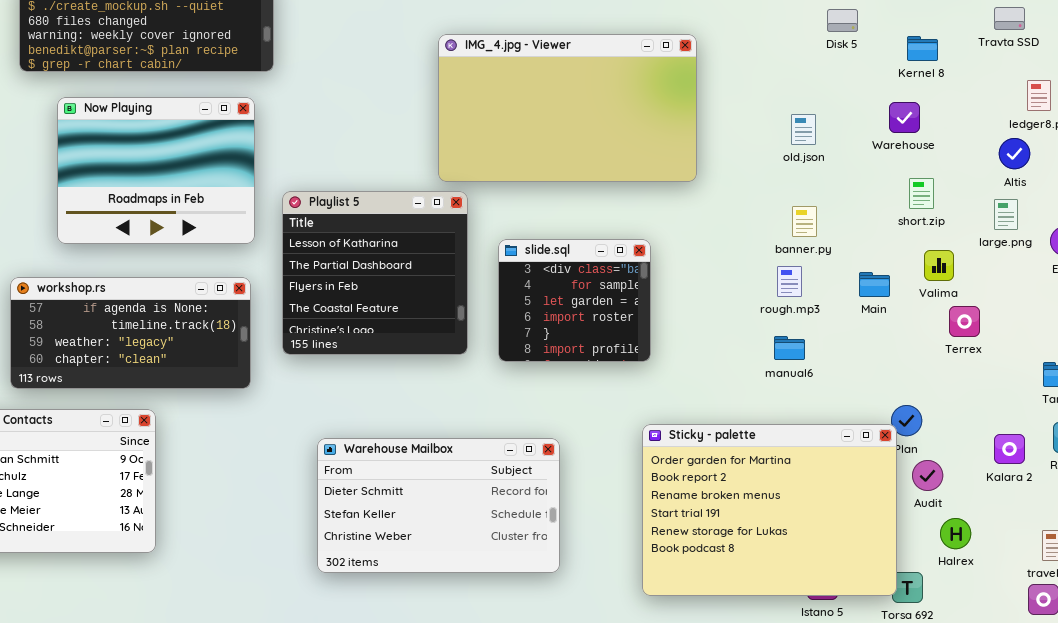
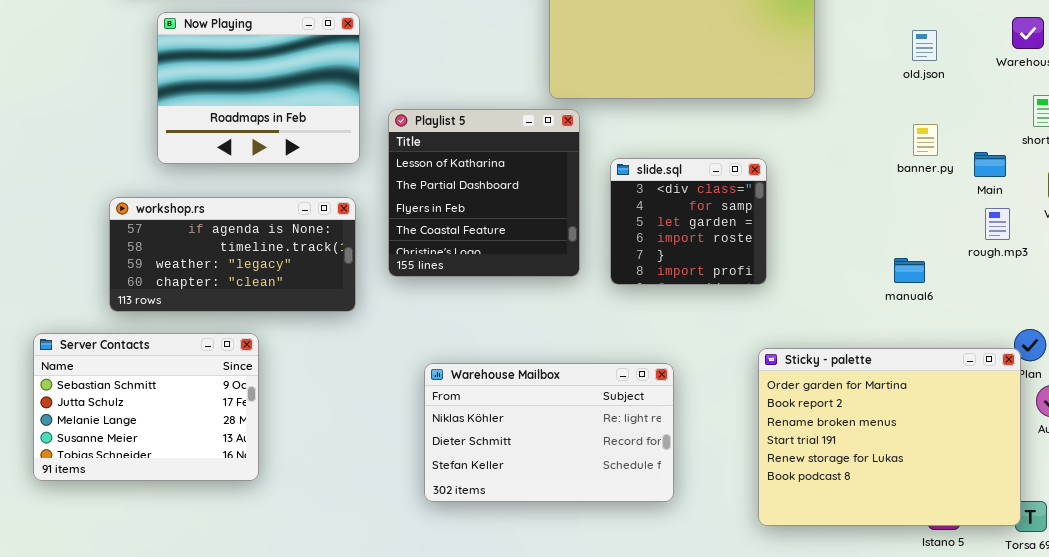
rough.mp3: [777,266,802,297] -> [985,208,1010,240], moved
Main: [859,272,890,297] -> [974,152,1006,177], moved
Warehouse Mailbox: [317,438,560,573] -> [424,363,674,502], scrolled up 1 row

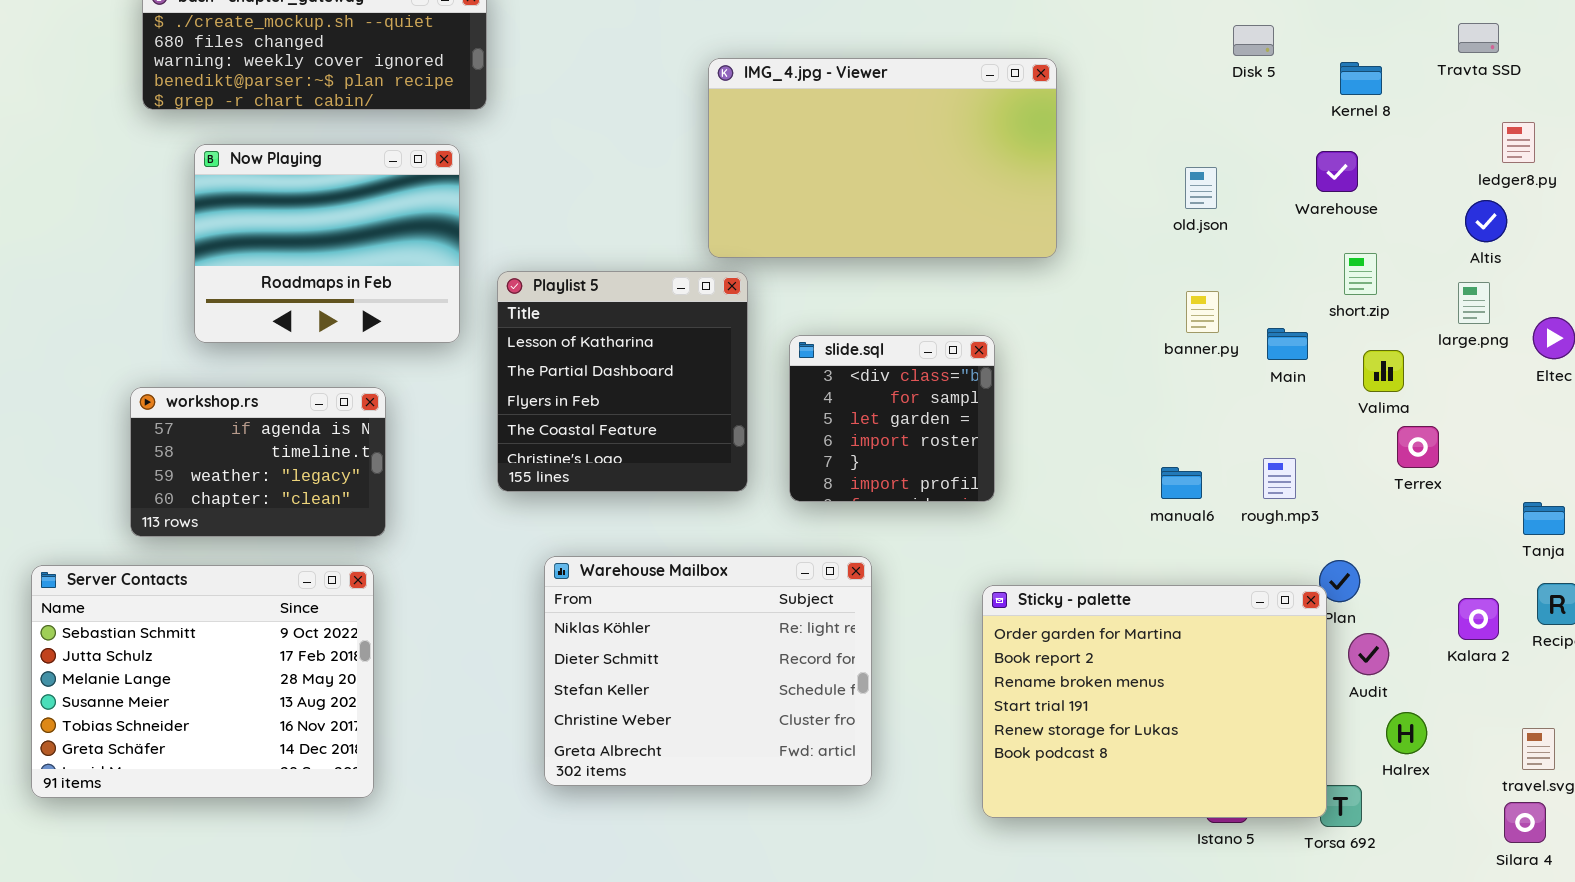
workshop.rs: [109,197,356,312] -> [130,387,386,537], resized
rough.mp3: [985,208,1010,240] -> [1263,458,1296,499], moved
Server Contacts: [33,333,259,481] -> [31,565,374,798], resized
Warehouse Mailbox: [424,363,674,502] -> [544,556,872,786], resized

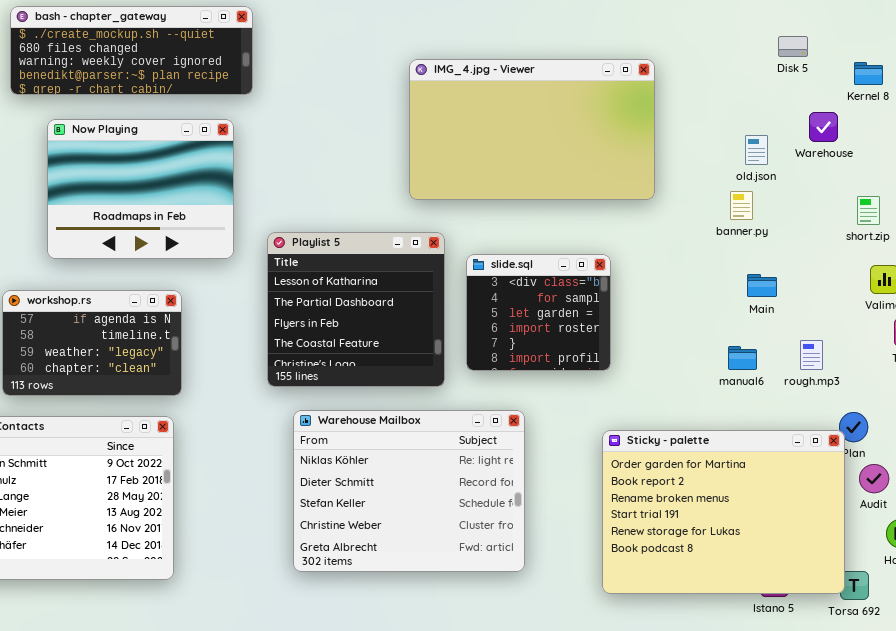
Warehouse: [1316,151,1358,192] -> [809,112,838,142], moved
Playlist 5: [497,271,748,492] -> [267,232,445,387], moved
banner.py: [1186,291,1219,333] -> [730,191,753,220], moved
Main: [1267,328,1308,360] -> [747,274,777,297], moved

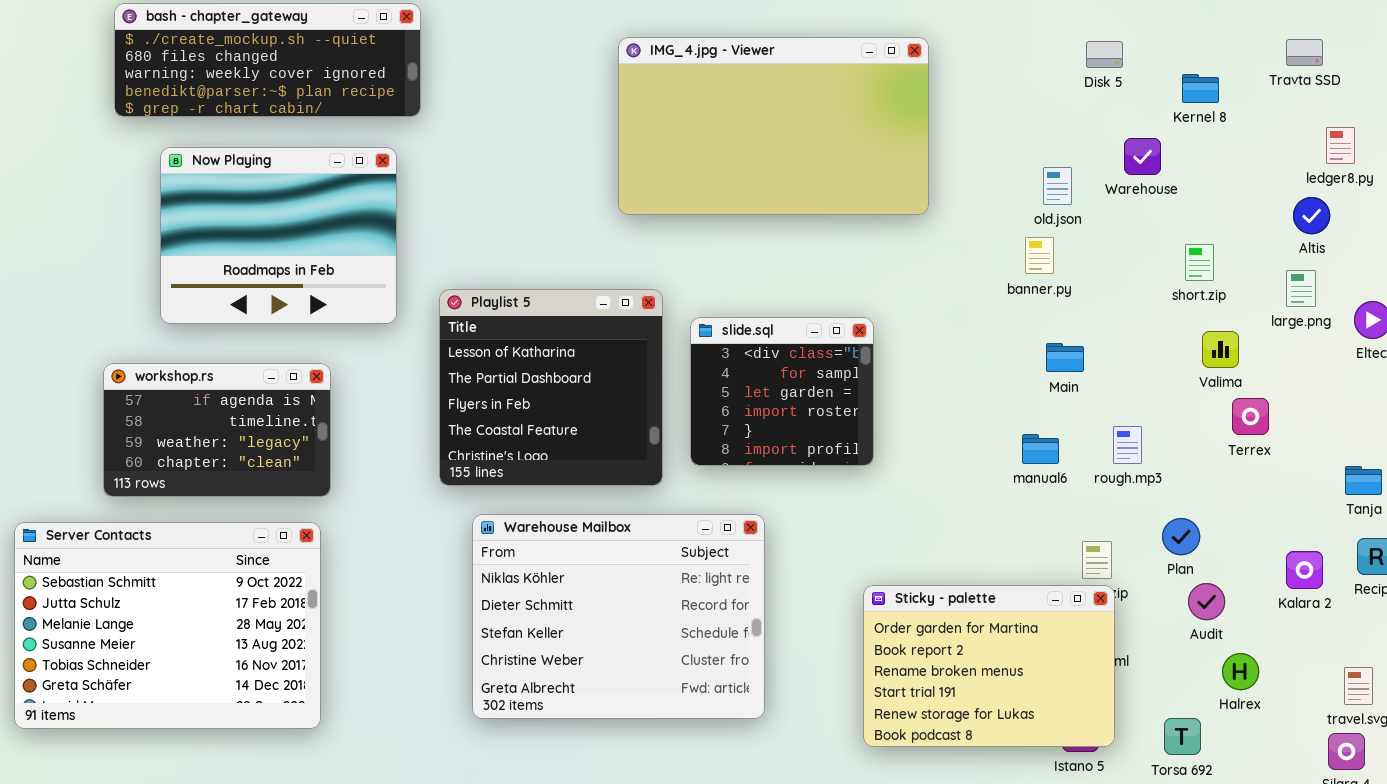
IMG_4.jpg - Viewer: [409,59,655,200] -> [618,37,929,215], moved
Sticky - palette: [602,430,845,594] -> [863,585,1115,747], resized

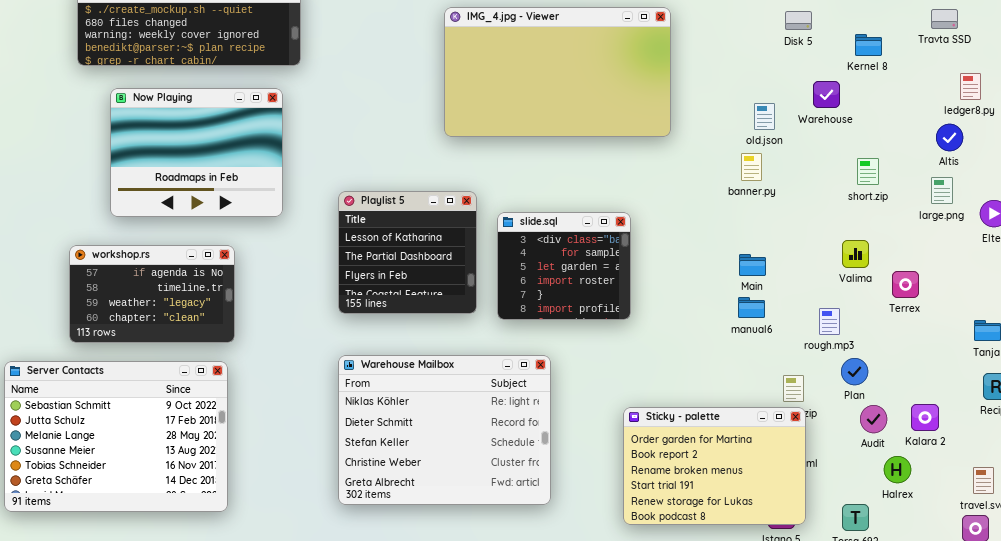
Playlist 5: [439,289,663,486] -> [338,191,477,314], resized
Valima: [1202,331,1239,368] -> [842,240,869,268], moved
Main: [1046,343,1084,372] -> [739,254,766,276], moved
rough.mp3: [1113,426,1142,464] -> [819,308,840,335], moved
Kalara 2: [1286,551,1323,589] -> [911,404,939,431], moved

